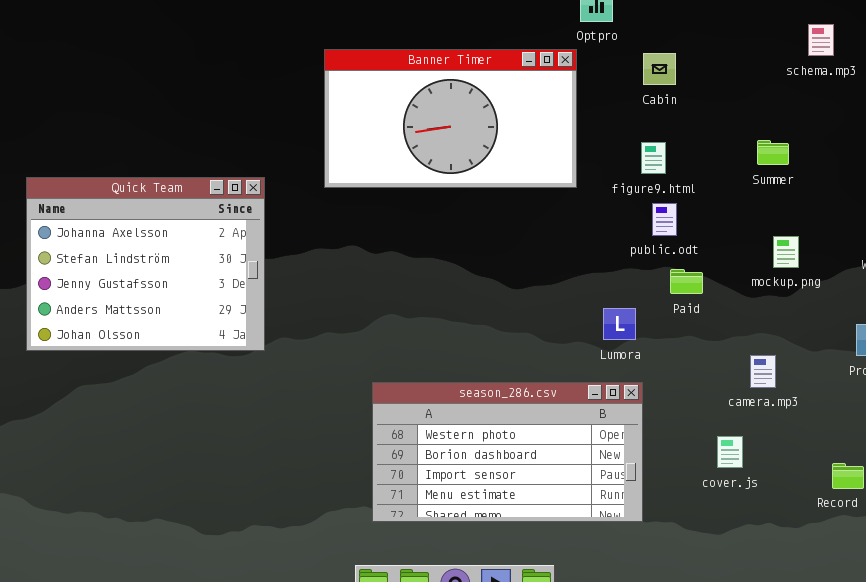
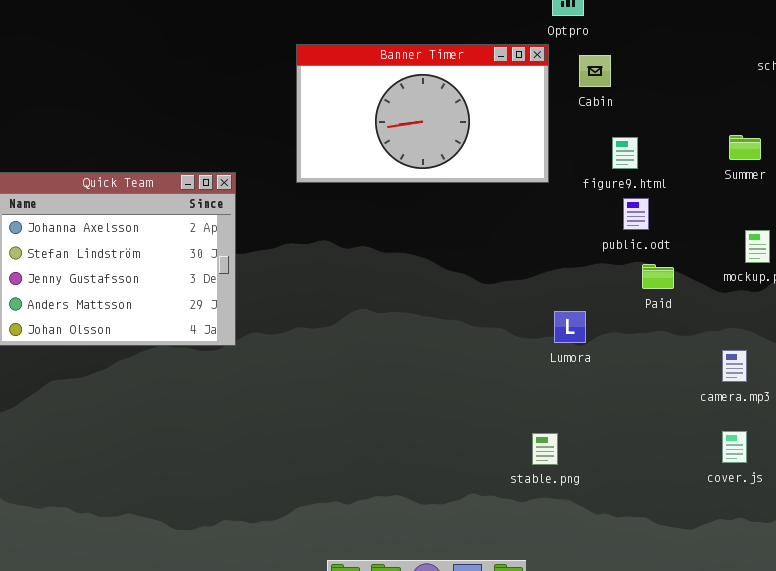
Cabin: [643,53,676,85] -> [579,55,611,87], moved
Lumora: [603,308,636,340] -> [554,311,586,343], moved
season_286.csv: [372,382,643,522] -> none, closed
cover.js: [717,436,743,468] -> [722,431,747,463], moved

